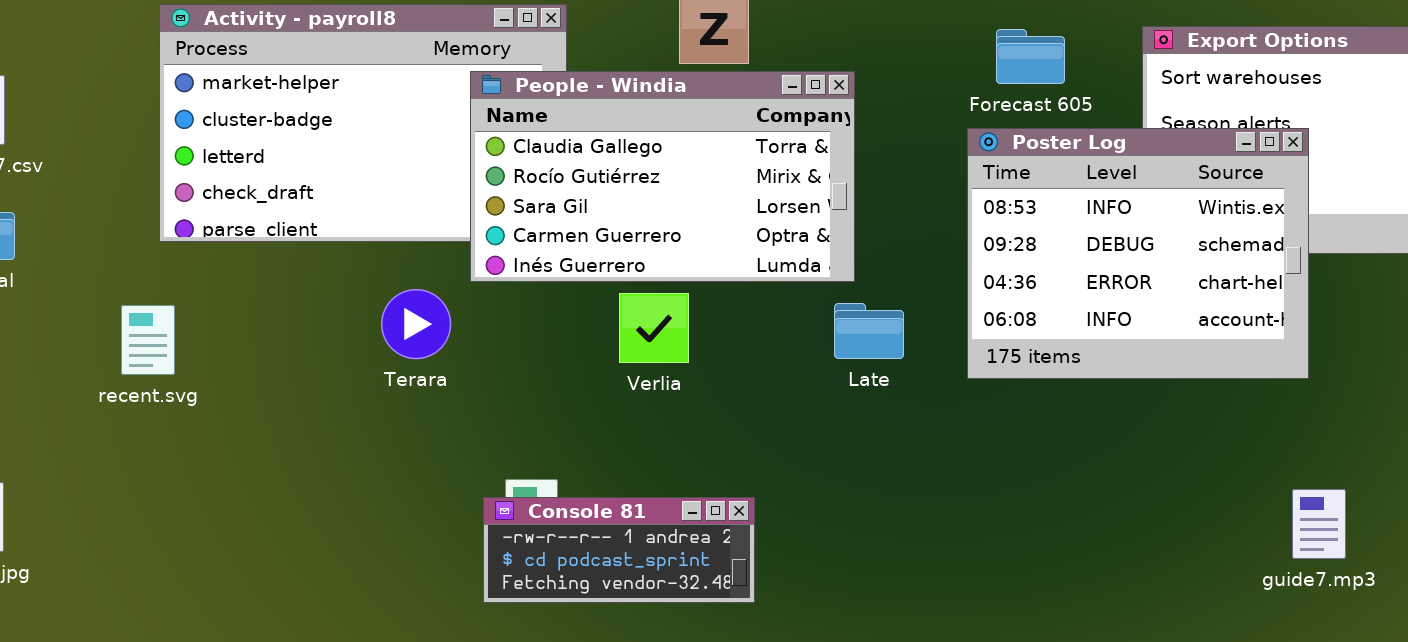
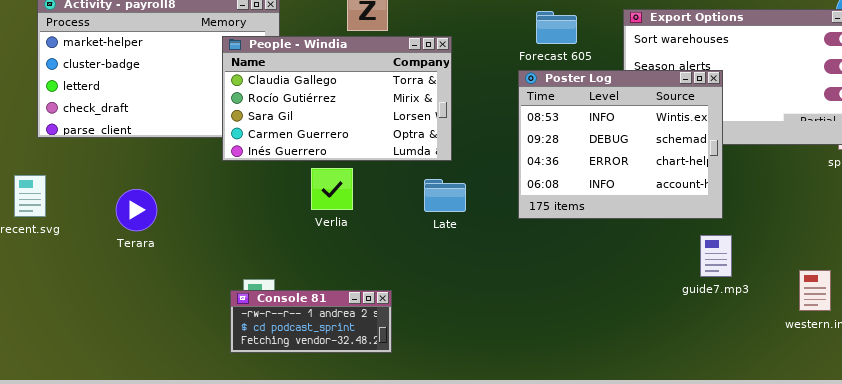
Terara: [381,289,451,359] -> [116,189,157,231], moved
Late: [834,303,904,359] -> [424,179,466,212], moved
guide7.mp3: [1292,489,1346,559] -> [700,235,732,277], moved

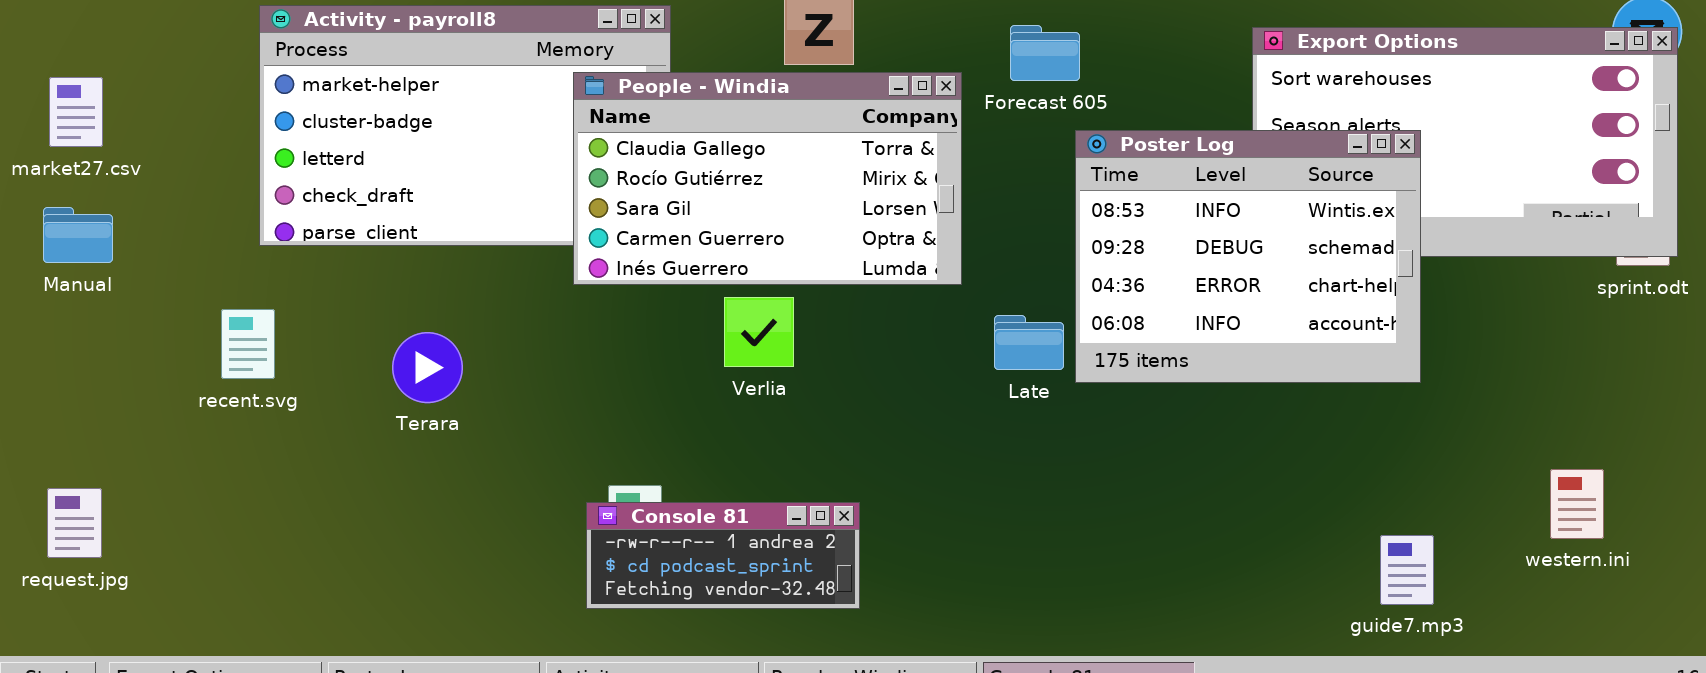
Forecast 605: [536,11,577,44] -> [1010,25,1080,81], moved
Late: [424,179,466,212] -> [994,315,1064,370], moved
guide7.mp3: [700,235,732,277] -> [1380,535,1434,605], moved

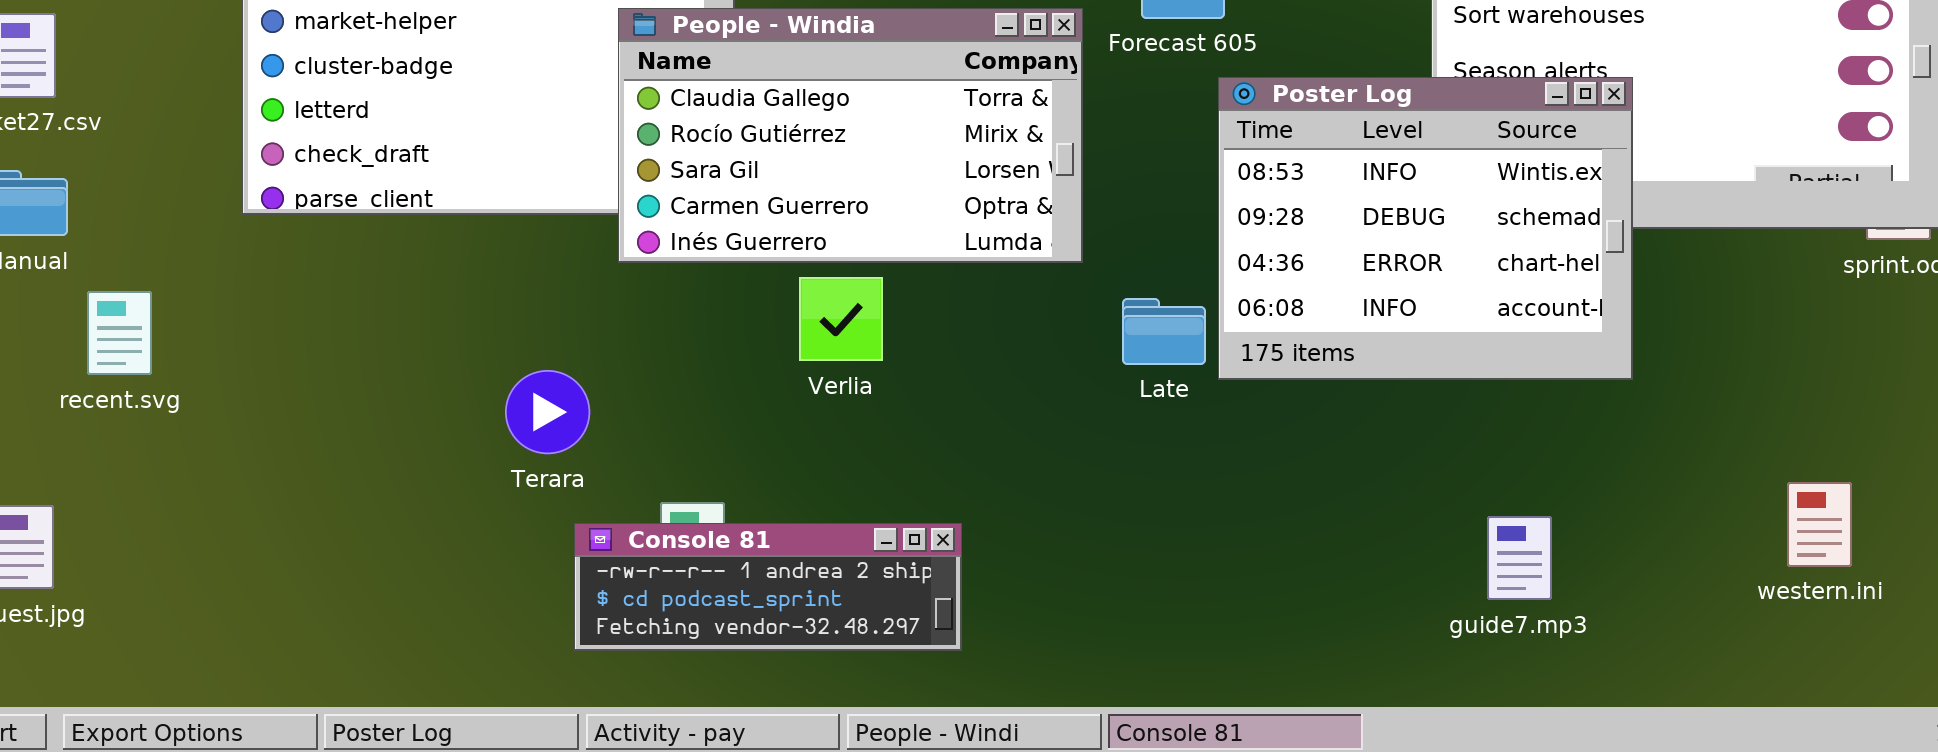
recent.svg: [221,309,275,379] -> [87,291,152,375], moved
Terara: [392,332,463,403] -> [505,370,590,454], moved
Console 81: [586,502,860,609] -> [574,523,962,651], resized
guide7.mp3: [1380,535,1434,605] -> [1487,516,1552,600], moved

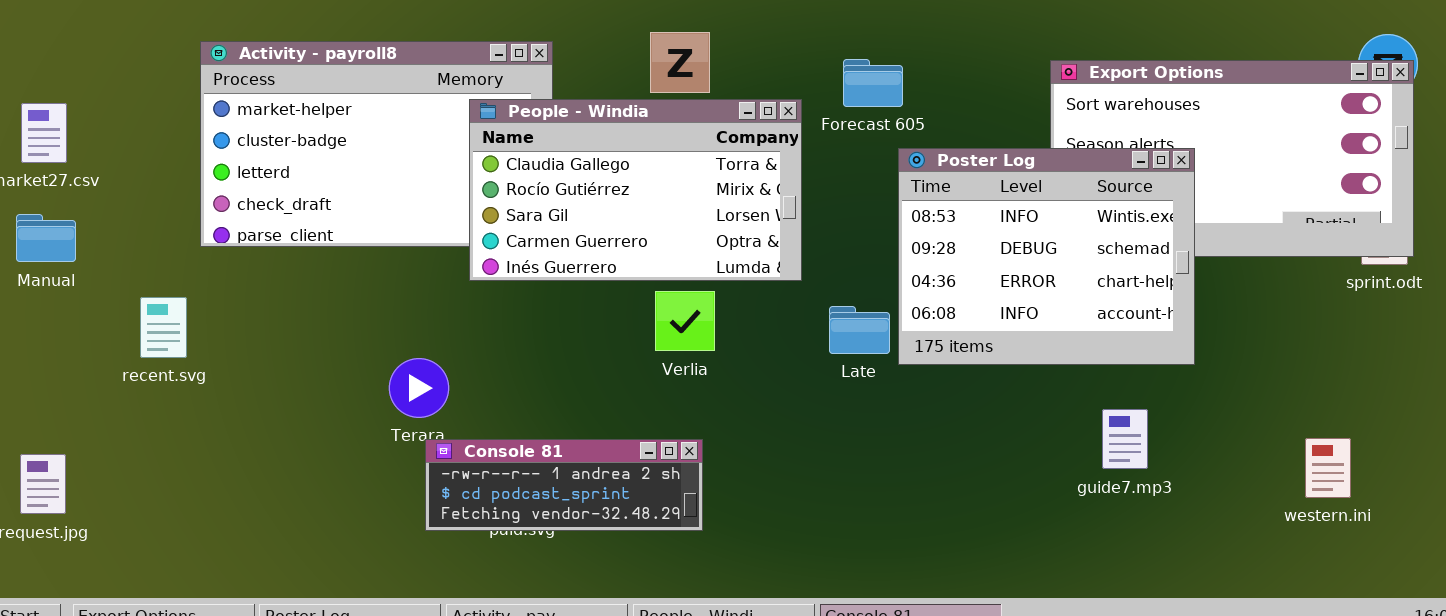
Verlia: [799,277,883,361] -> [655,291,715,351], moved
recent.svg: [87,291,152,375] -> [140,297,187,358], moved
guide7.mp3: [1487,516,1552,600] -> [1102,409,1148,469], moved
Console 81: [574,523,962,651] -> [425,439,703,531], moved

